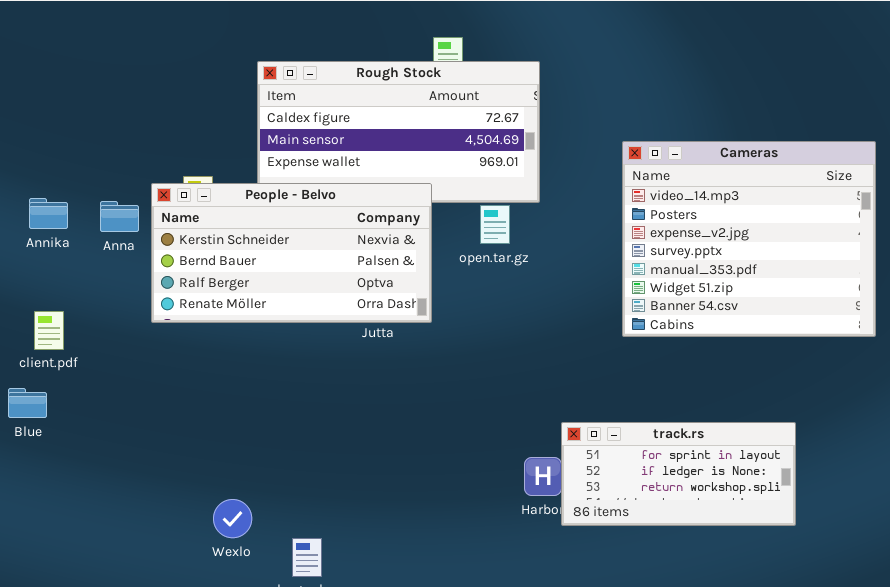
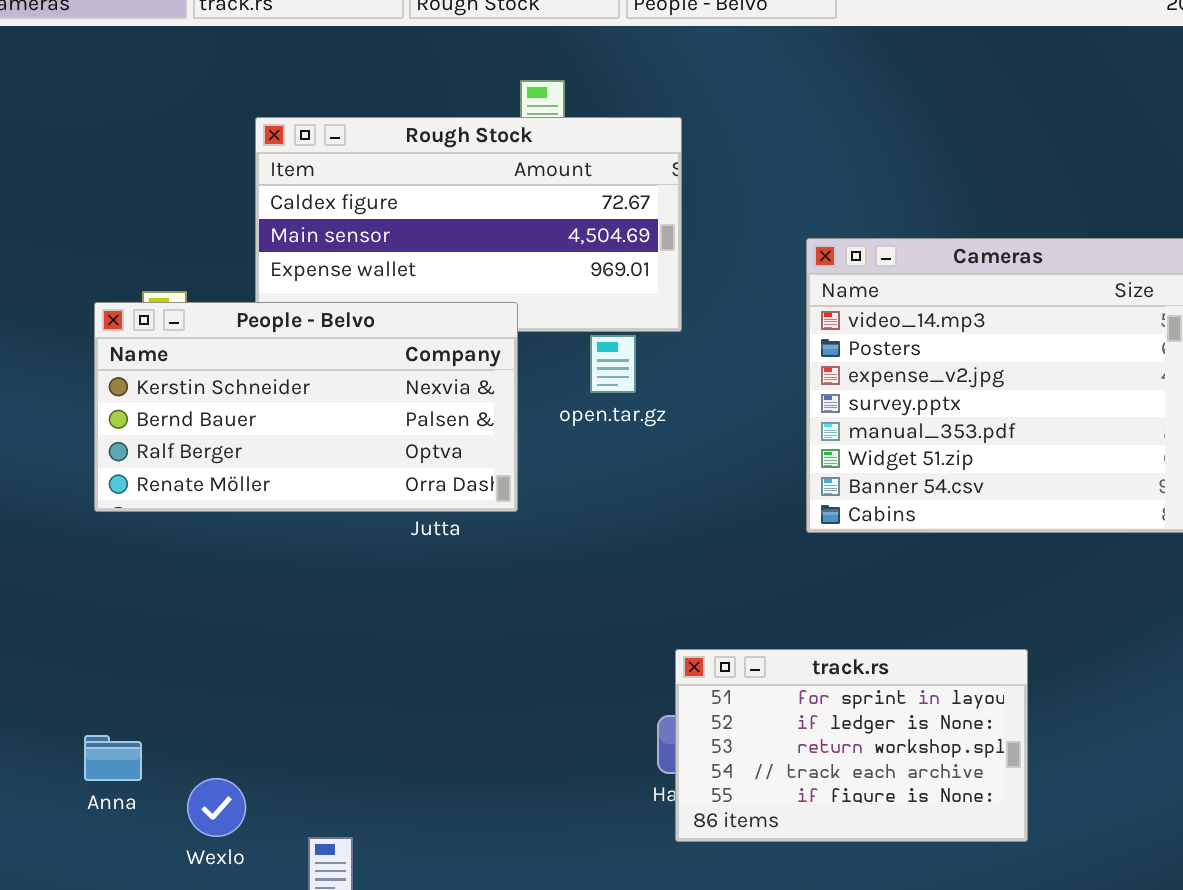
Anna: [100,201,139,232] -> [84,735,142,781], moved
track.rs: [561,422,796,526] -> [675,649,1028,842], moved, resized

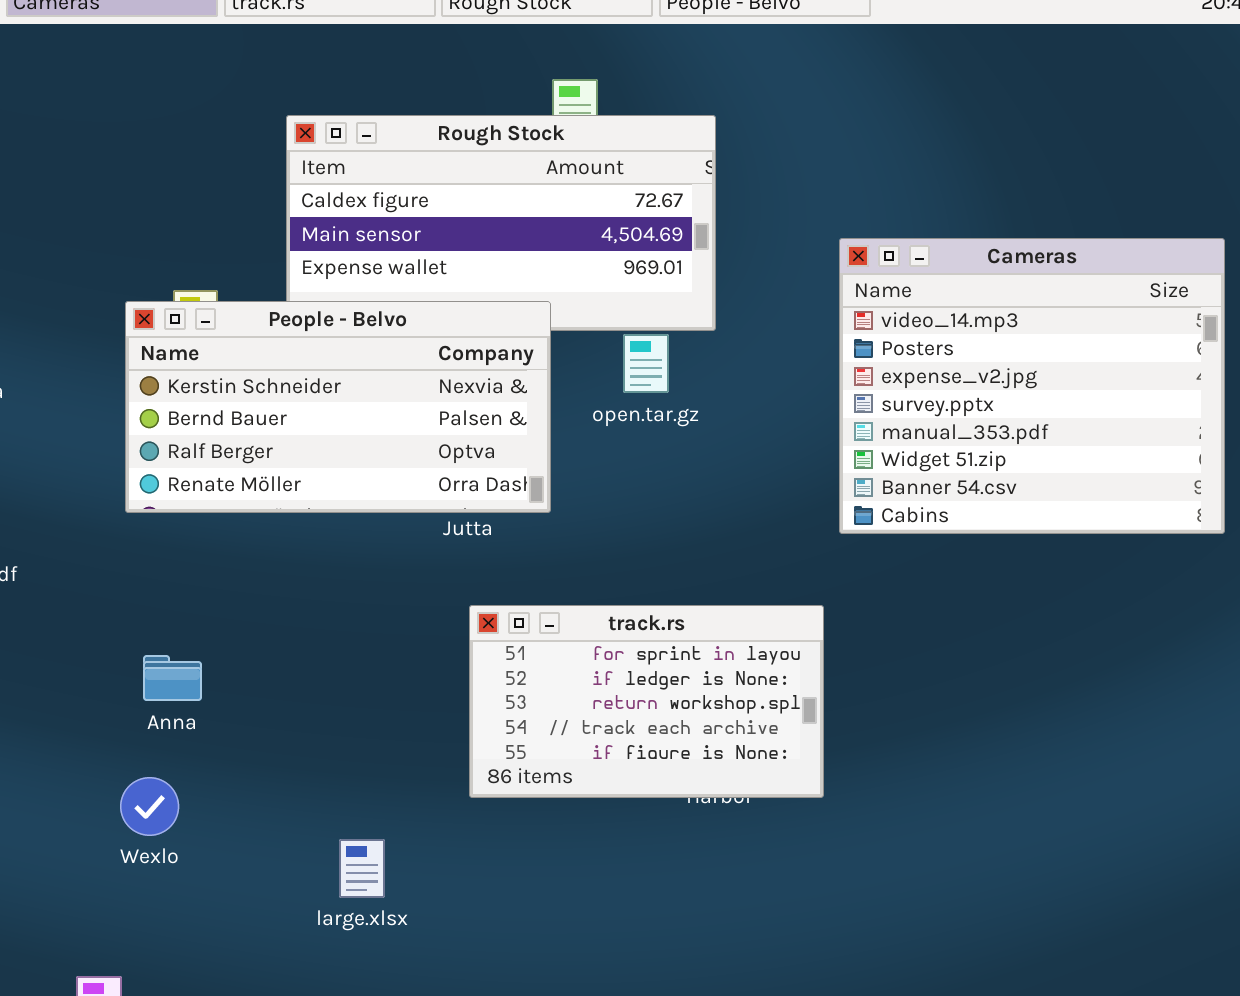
track.rs: [675,649,1028,842] -> [469,605,824,798], moved
Anna: [84,735,142,781] -> [143,655,202,701], moved
Wexlo: [187,778,246,837] -> [120,777,179,836], moved

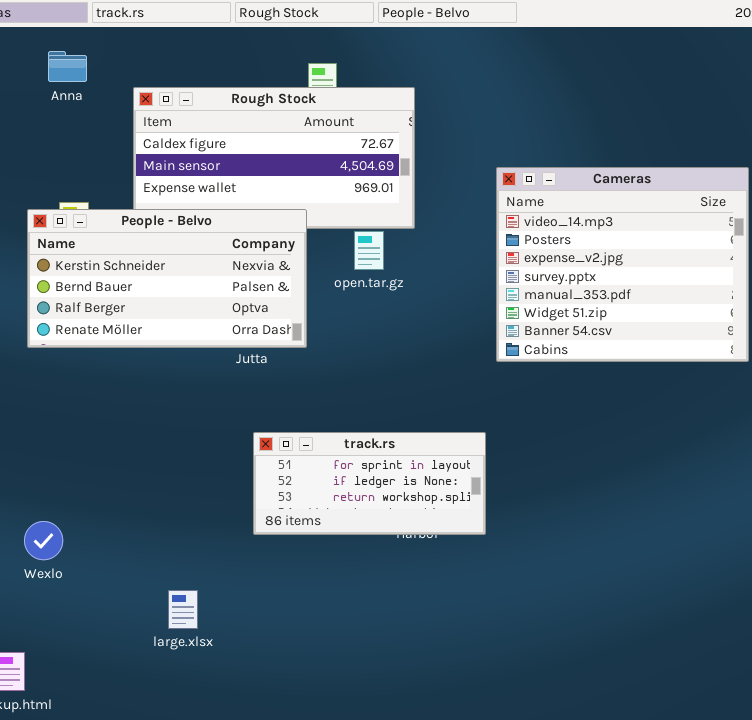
track.rs: [469,605,824,798] -> [253,432,486,535], resized
Anna: [143,655,202,701] -> [48,51,87,82], moved
large.xlsx: [339,839,385,898] -> [168,590,198,629], moved

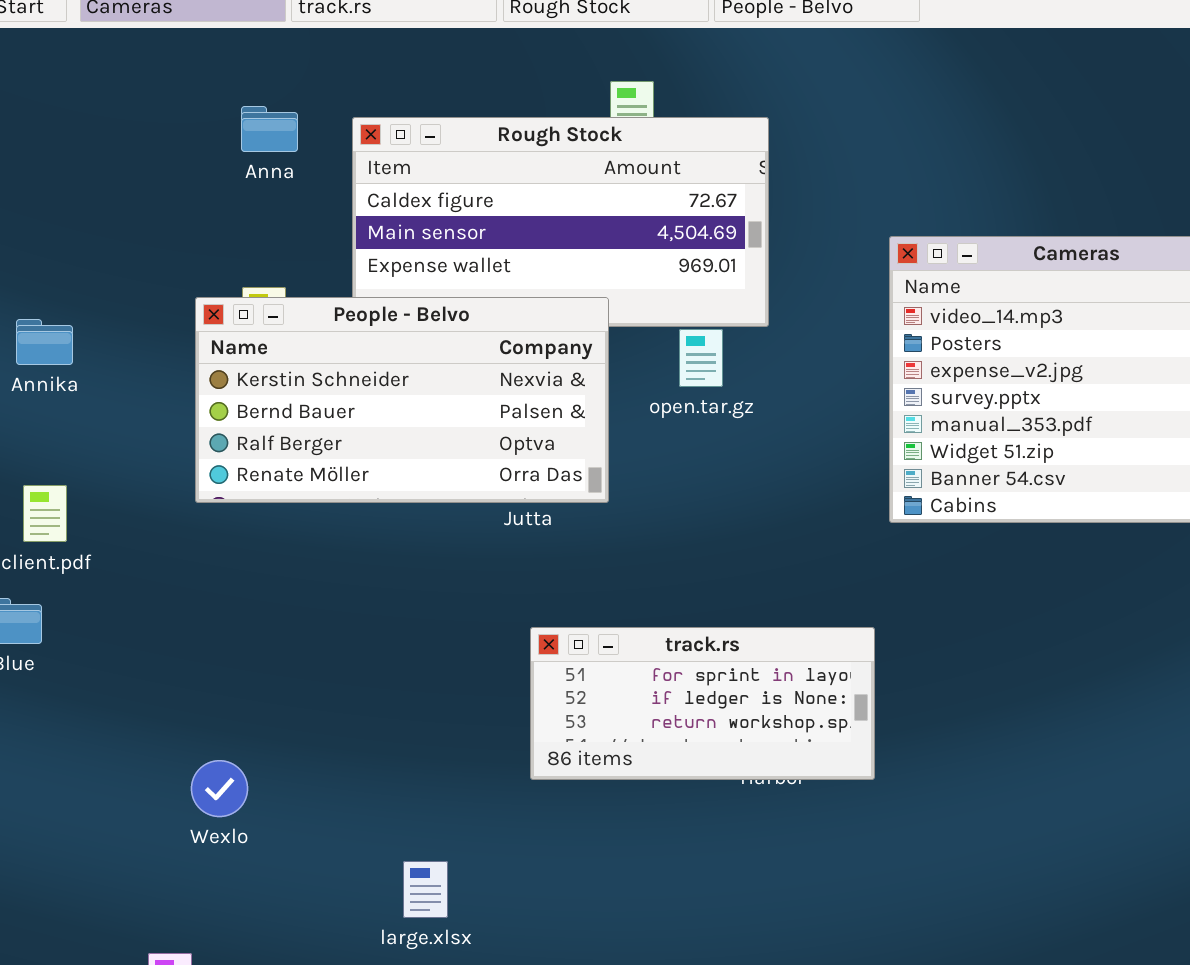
Anna: [48,51,87,82] -> [241,106,298,152], moved

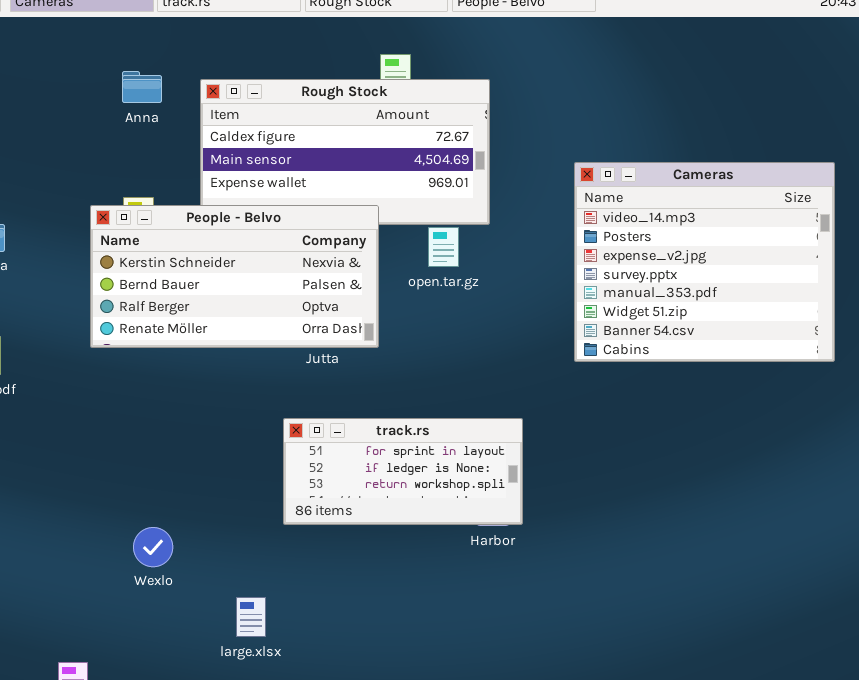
track.rs: [530,627,875,780] -> [283,418,523,525], moved
Wexlo: [191,760,248,817] -> [133,527,173,567], moved

